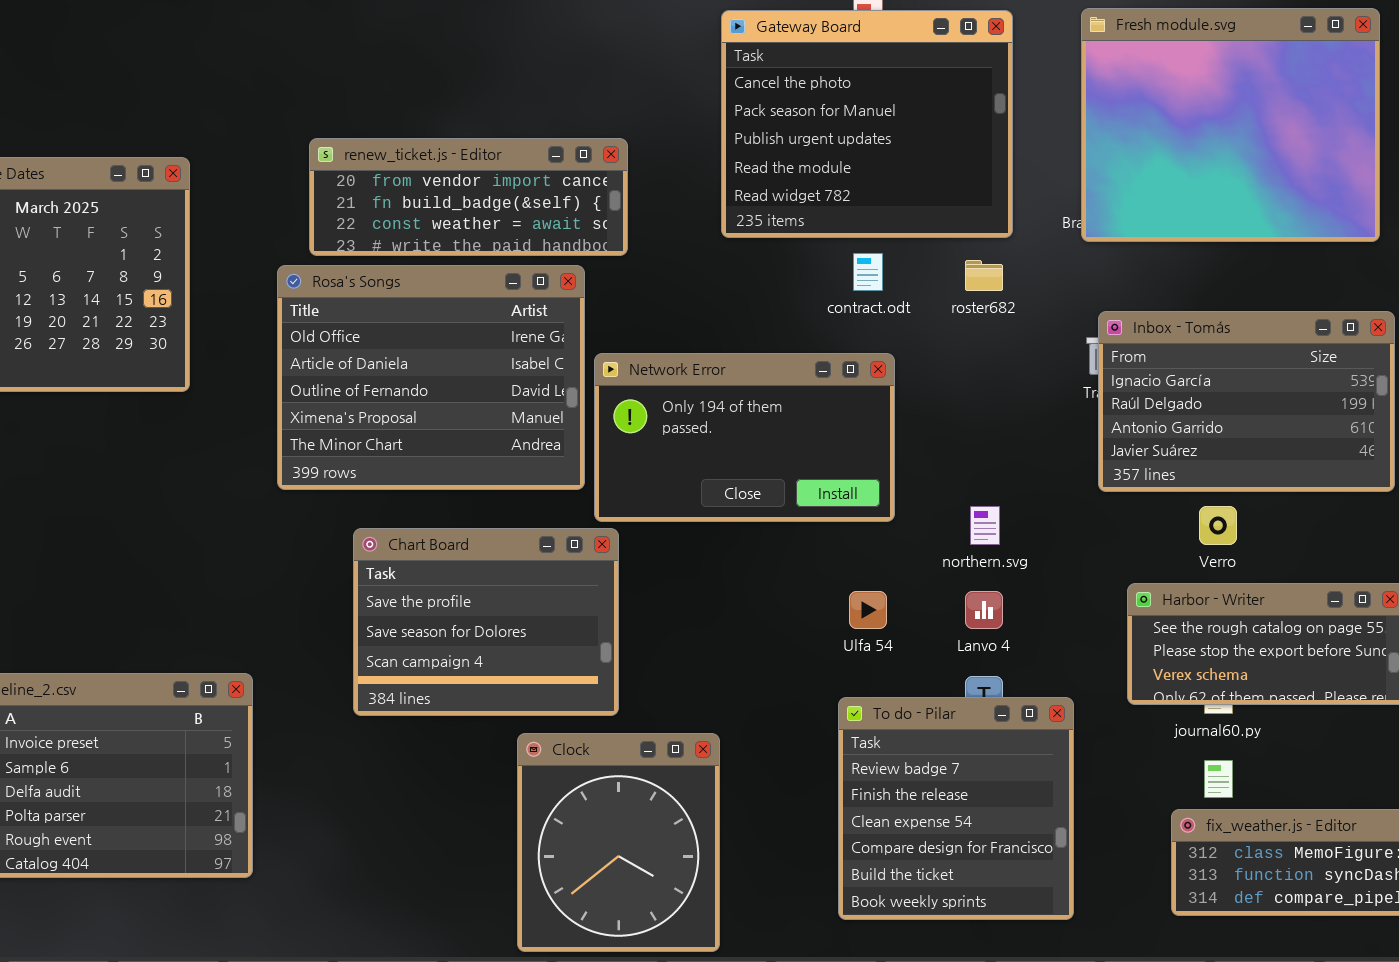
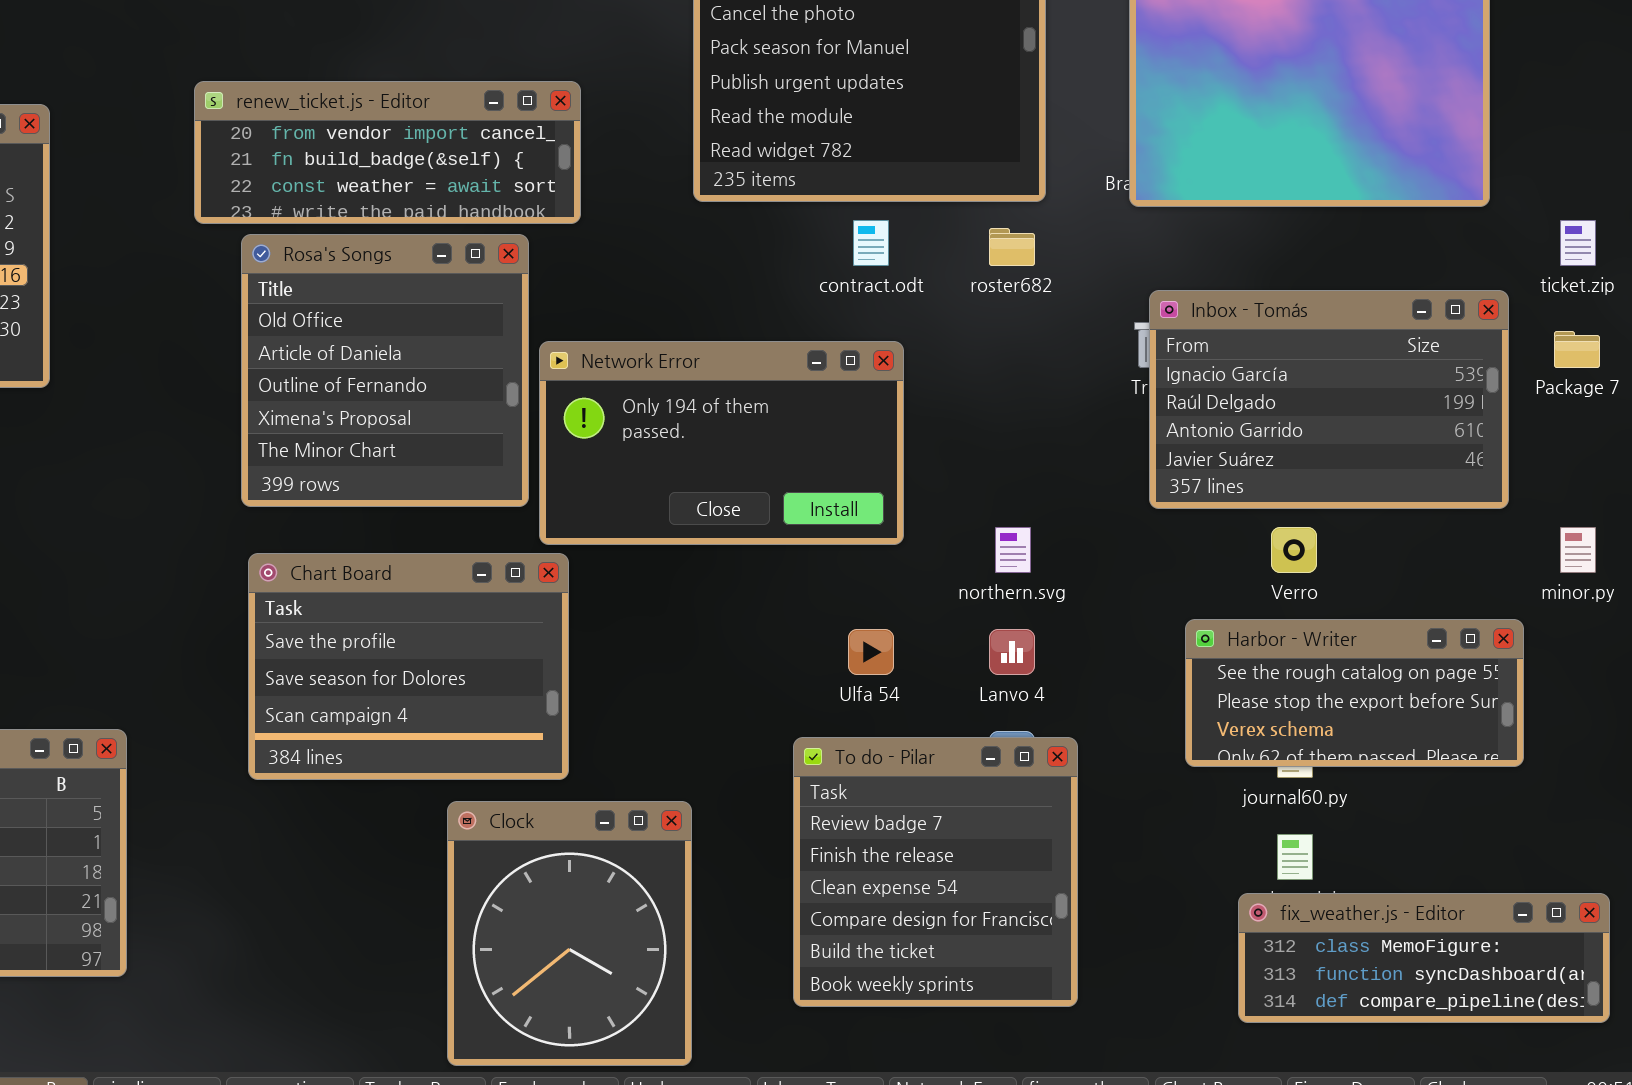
Rosa's Songs: [277,265,585,490] -> [241,234,529,507], resized
To do - Pilar: [838,697,1074,920] -> [793,737,1078,1007], moved

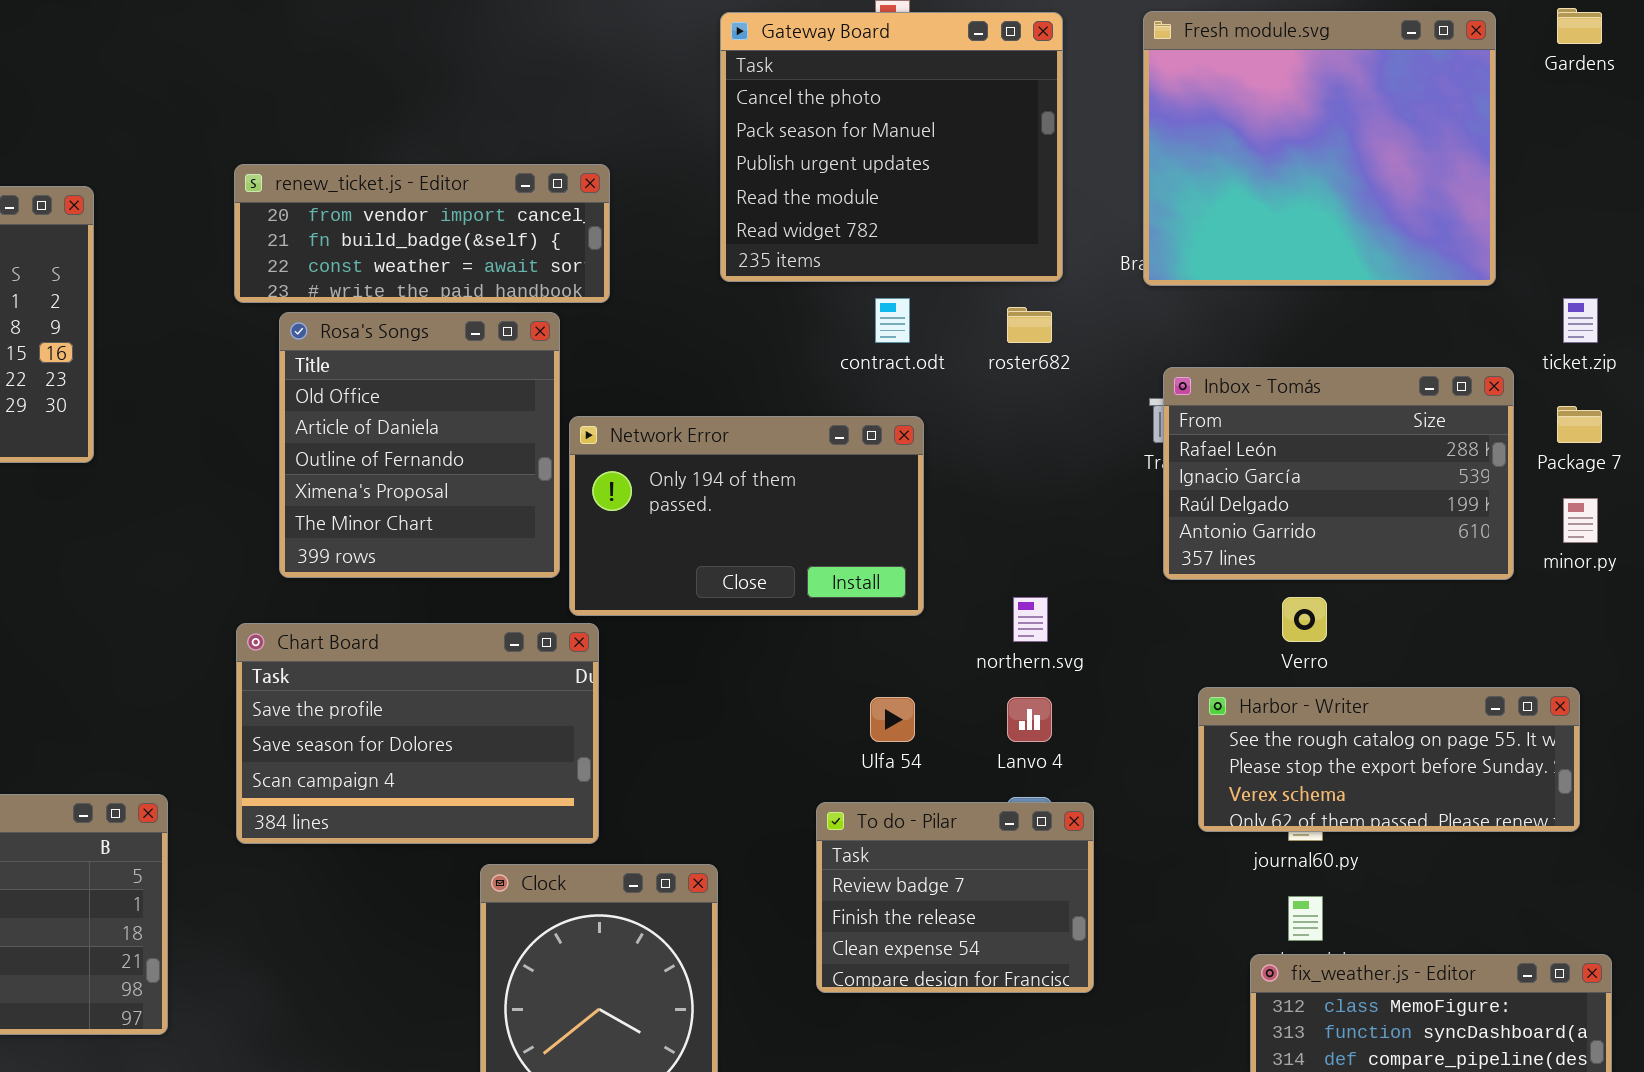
Inbox - Tomás: [1149,290,1509,509] -> [1163,367,1514,580], scrolled up 1 row
minor.py: [1560,527,1596,573] -> [1563,498,1598,543], moved
Chart Board: [248,553,569,780] -> [236,623,599,844], resized
Harbor - Writer: [1185,619,1524,767] -> [1198,687,1580,832], resized
To do - Pilar: [793,737,1078,1007] -> [816,802,1094,993], resized

